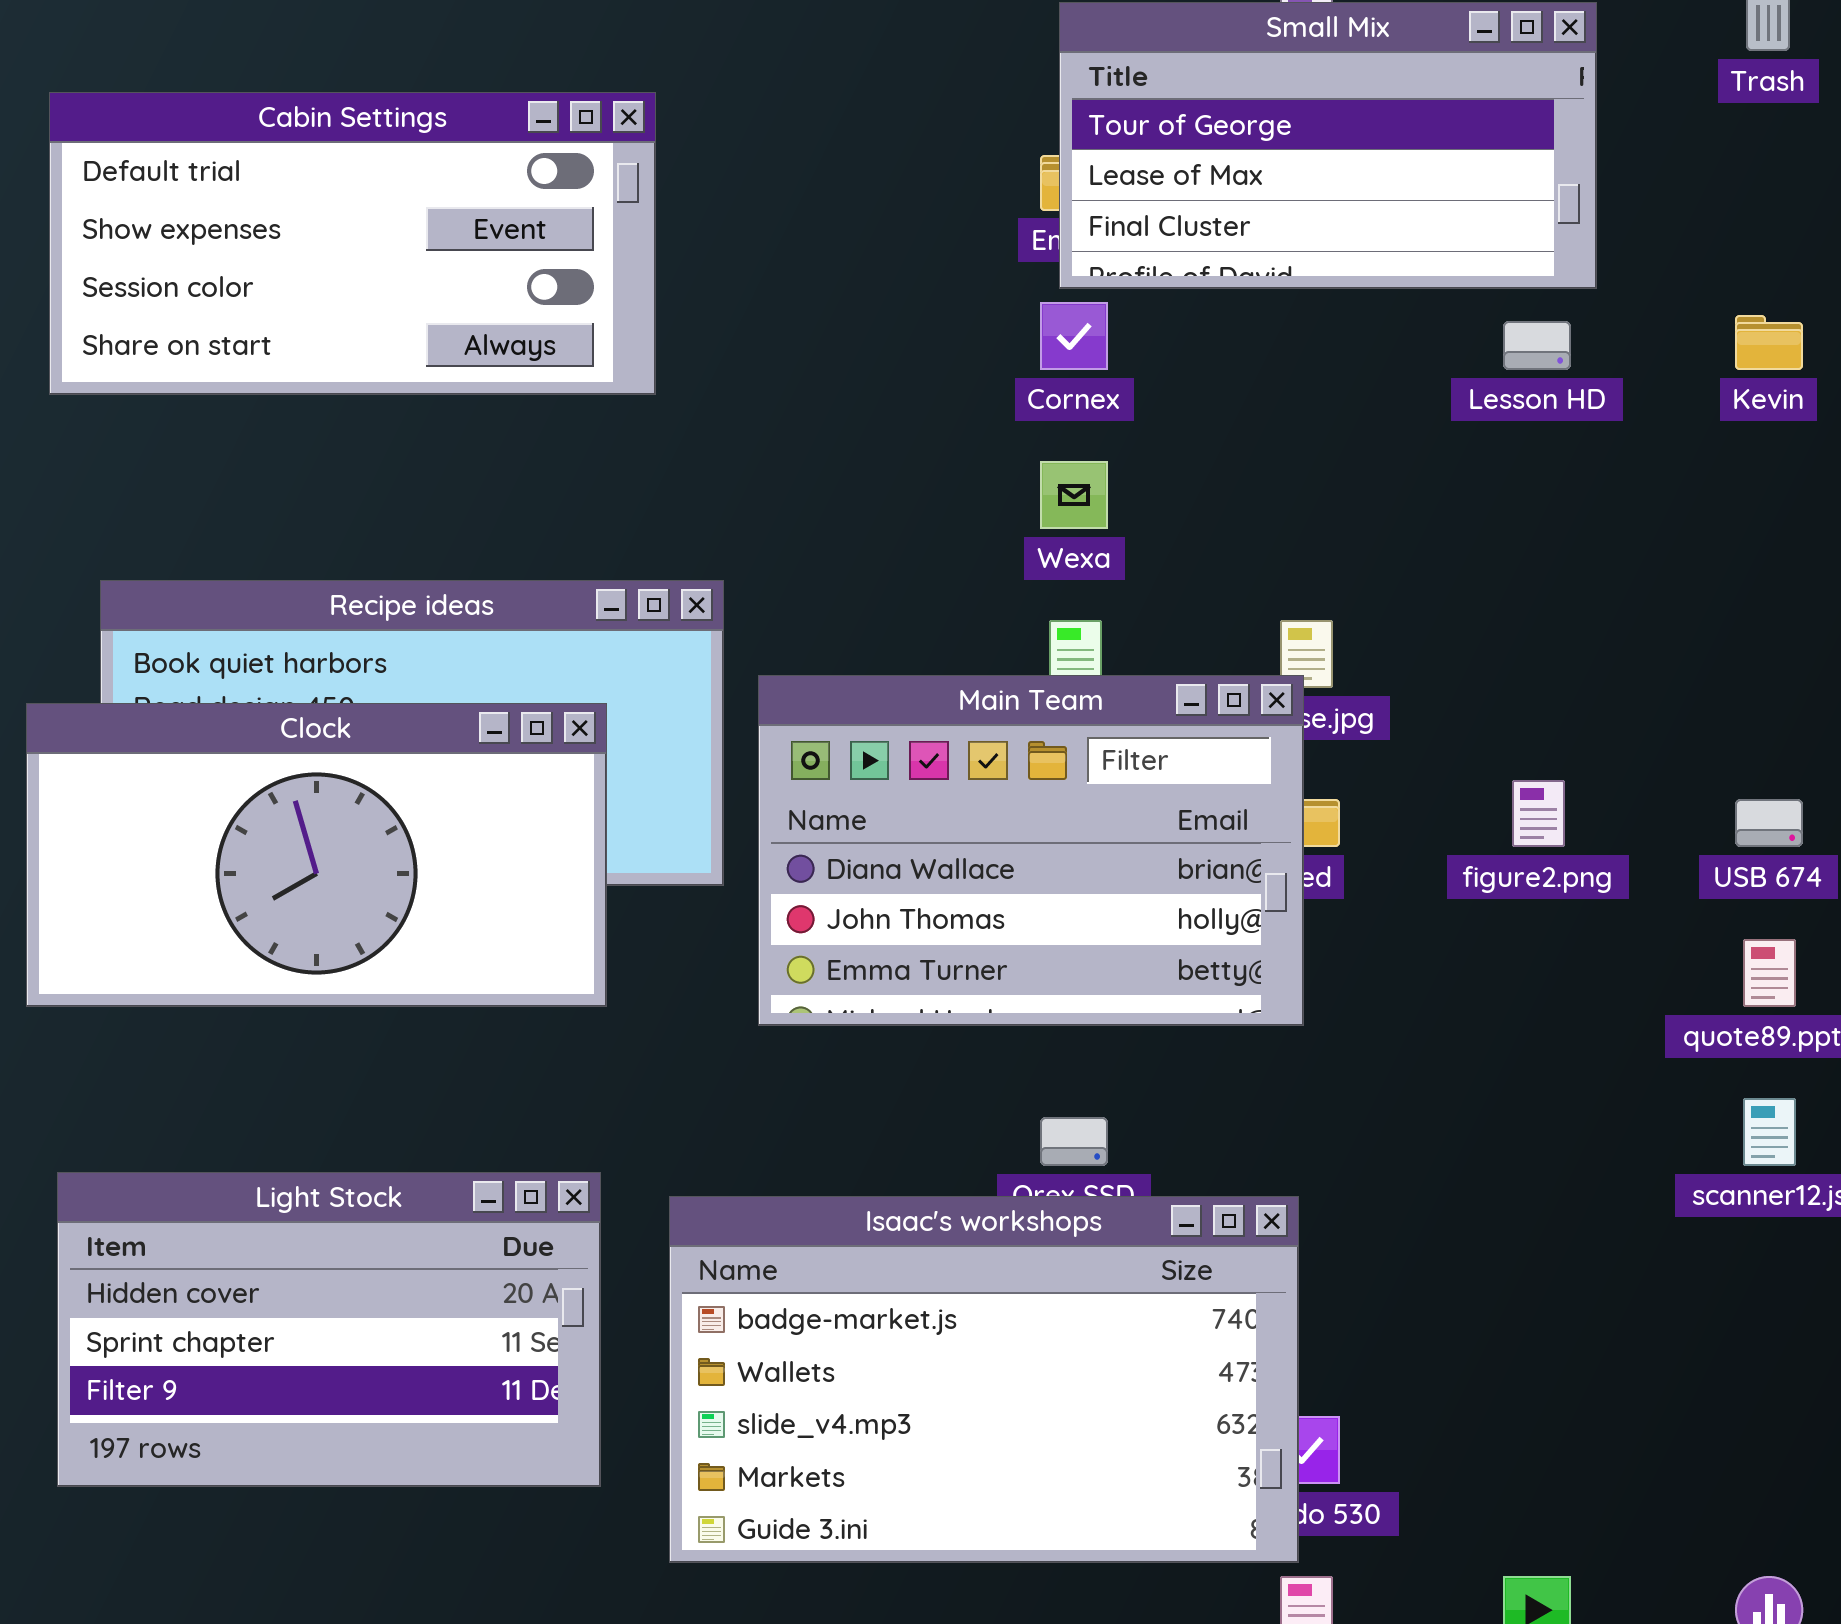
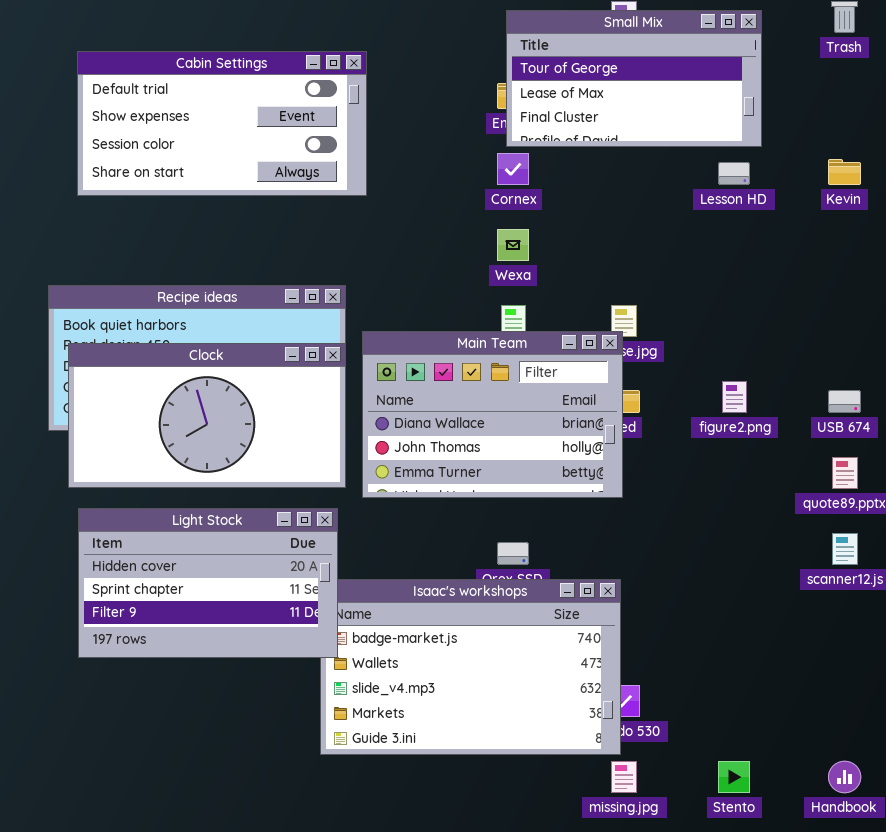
Cabin Settings: [49,92,656,395] -> [77,51,367,196], moved
Clock: [26,703,607,1007] -> [68,343,346,488], moved
Light Stock: [57,1172,601,1487] -> [78,508,338,658], moved

